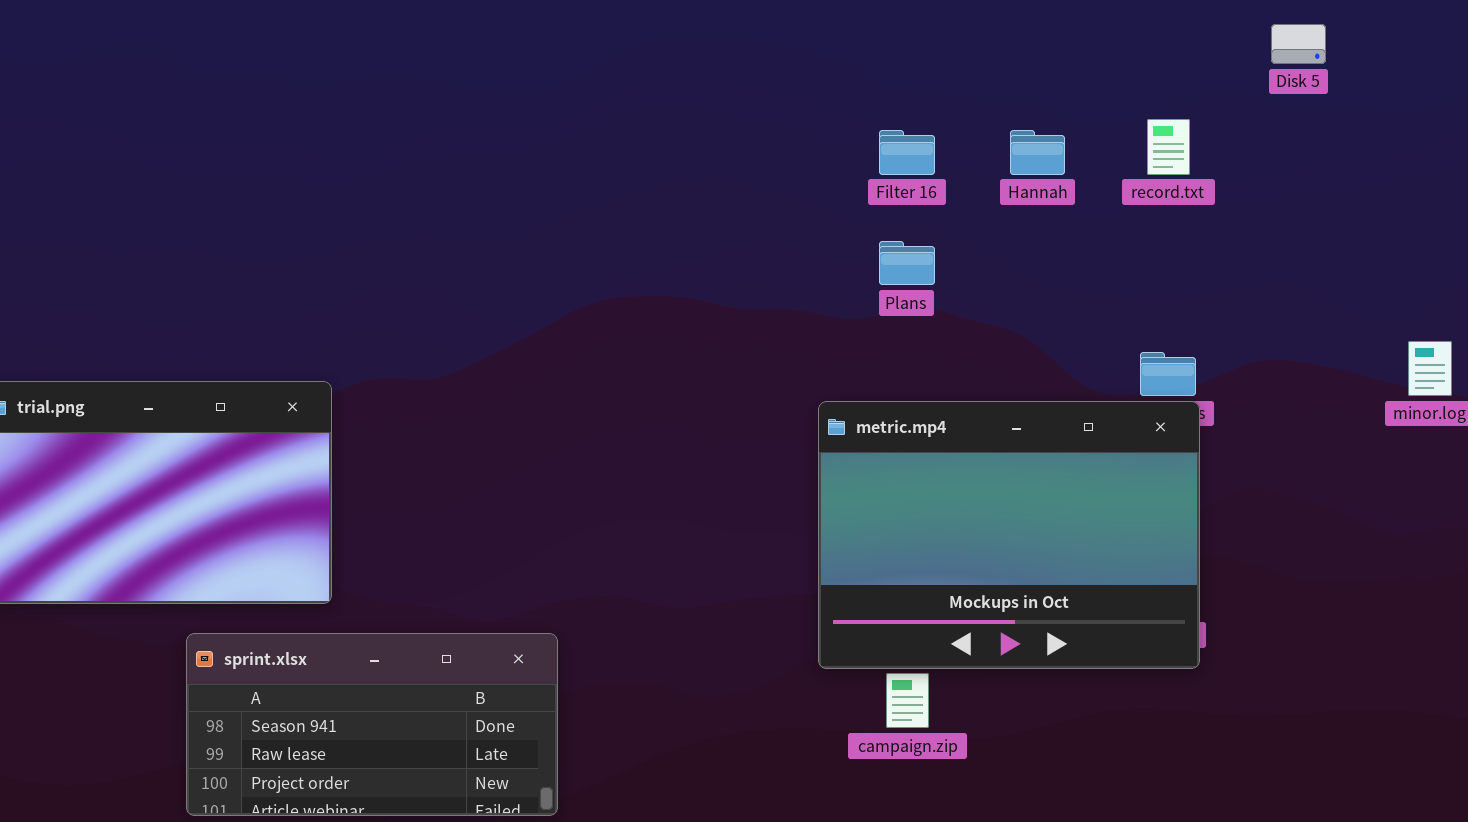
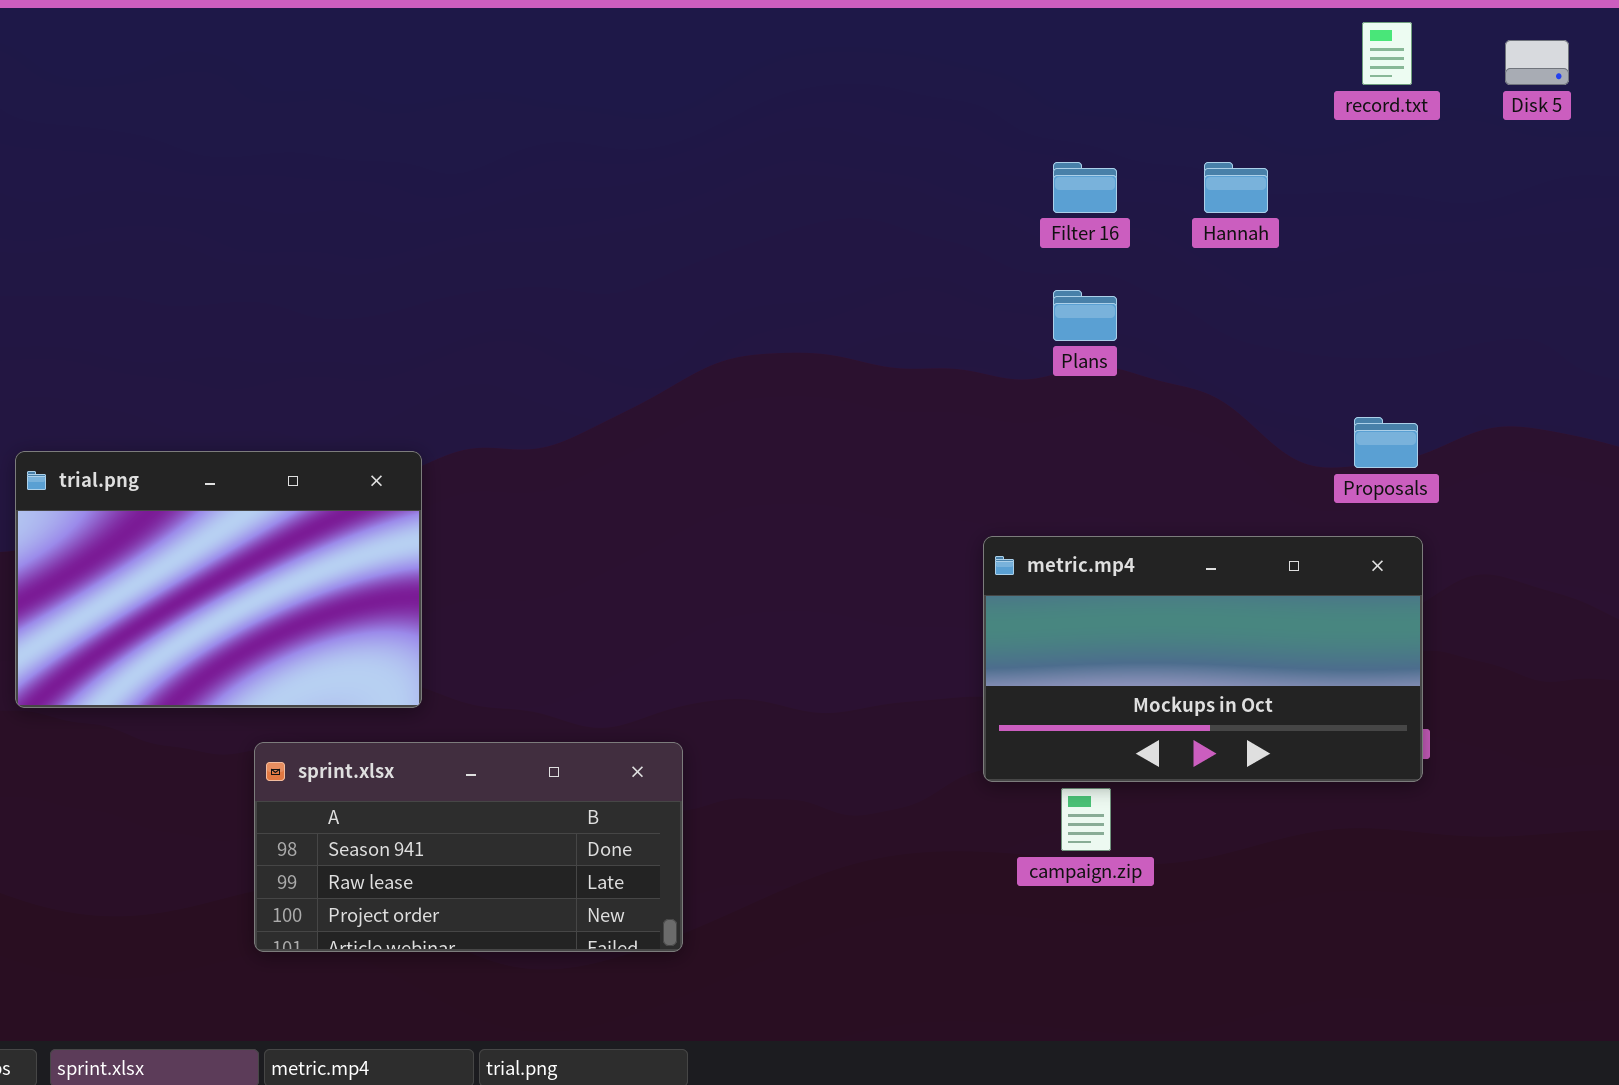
record.txt: [1147,119,1190,175] -> [1362,22,1412,85], moved
metric.mp4: [818,401,1200,669] -> [983,536,1423,782], resized

